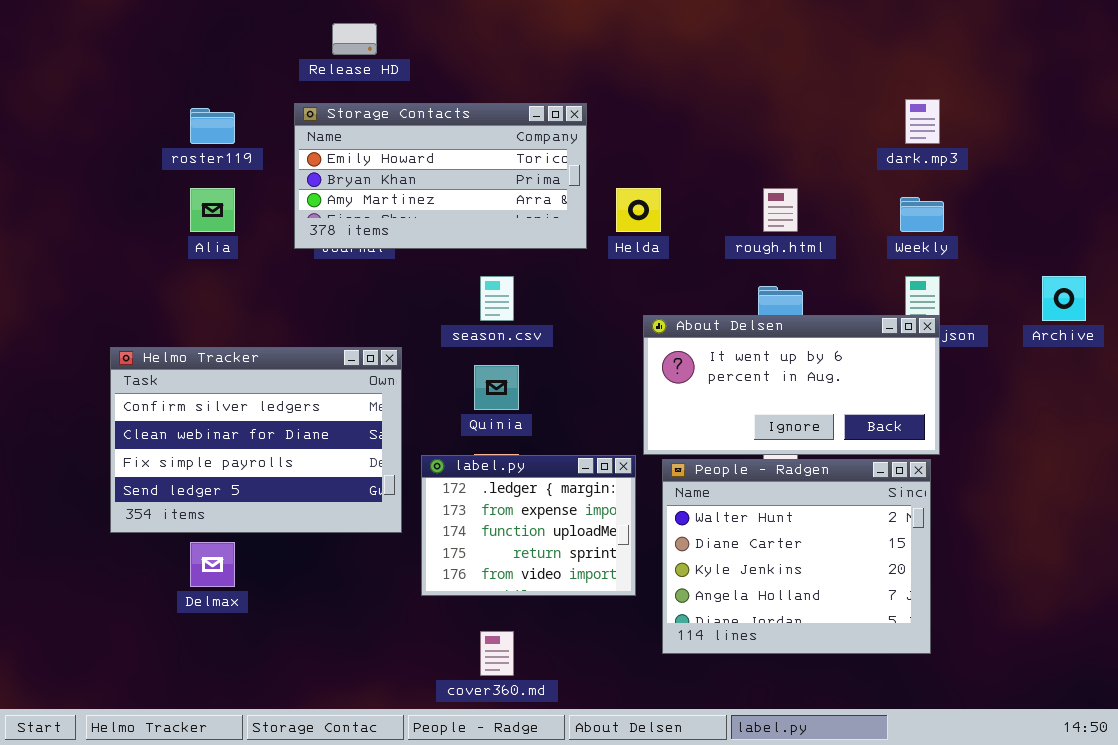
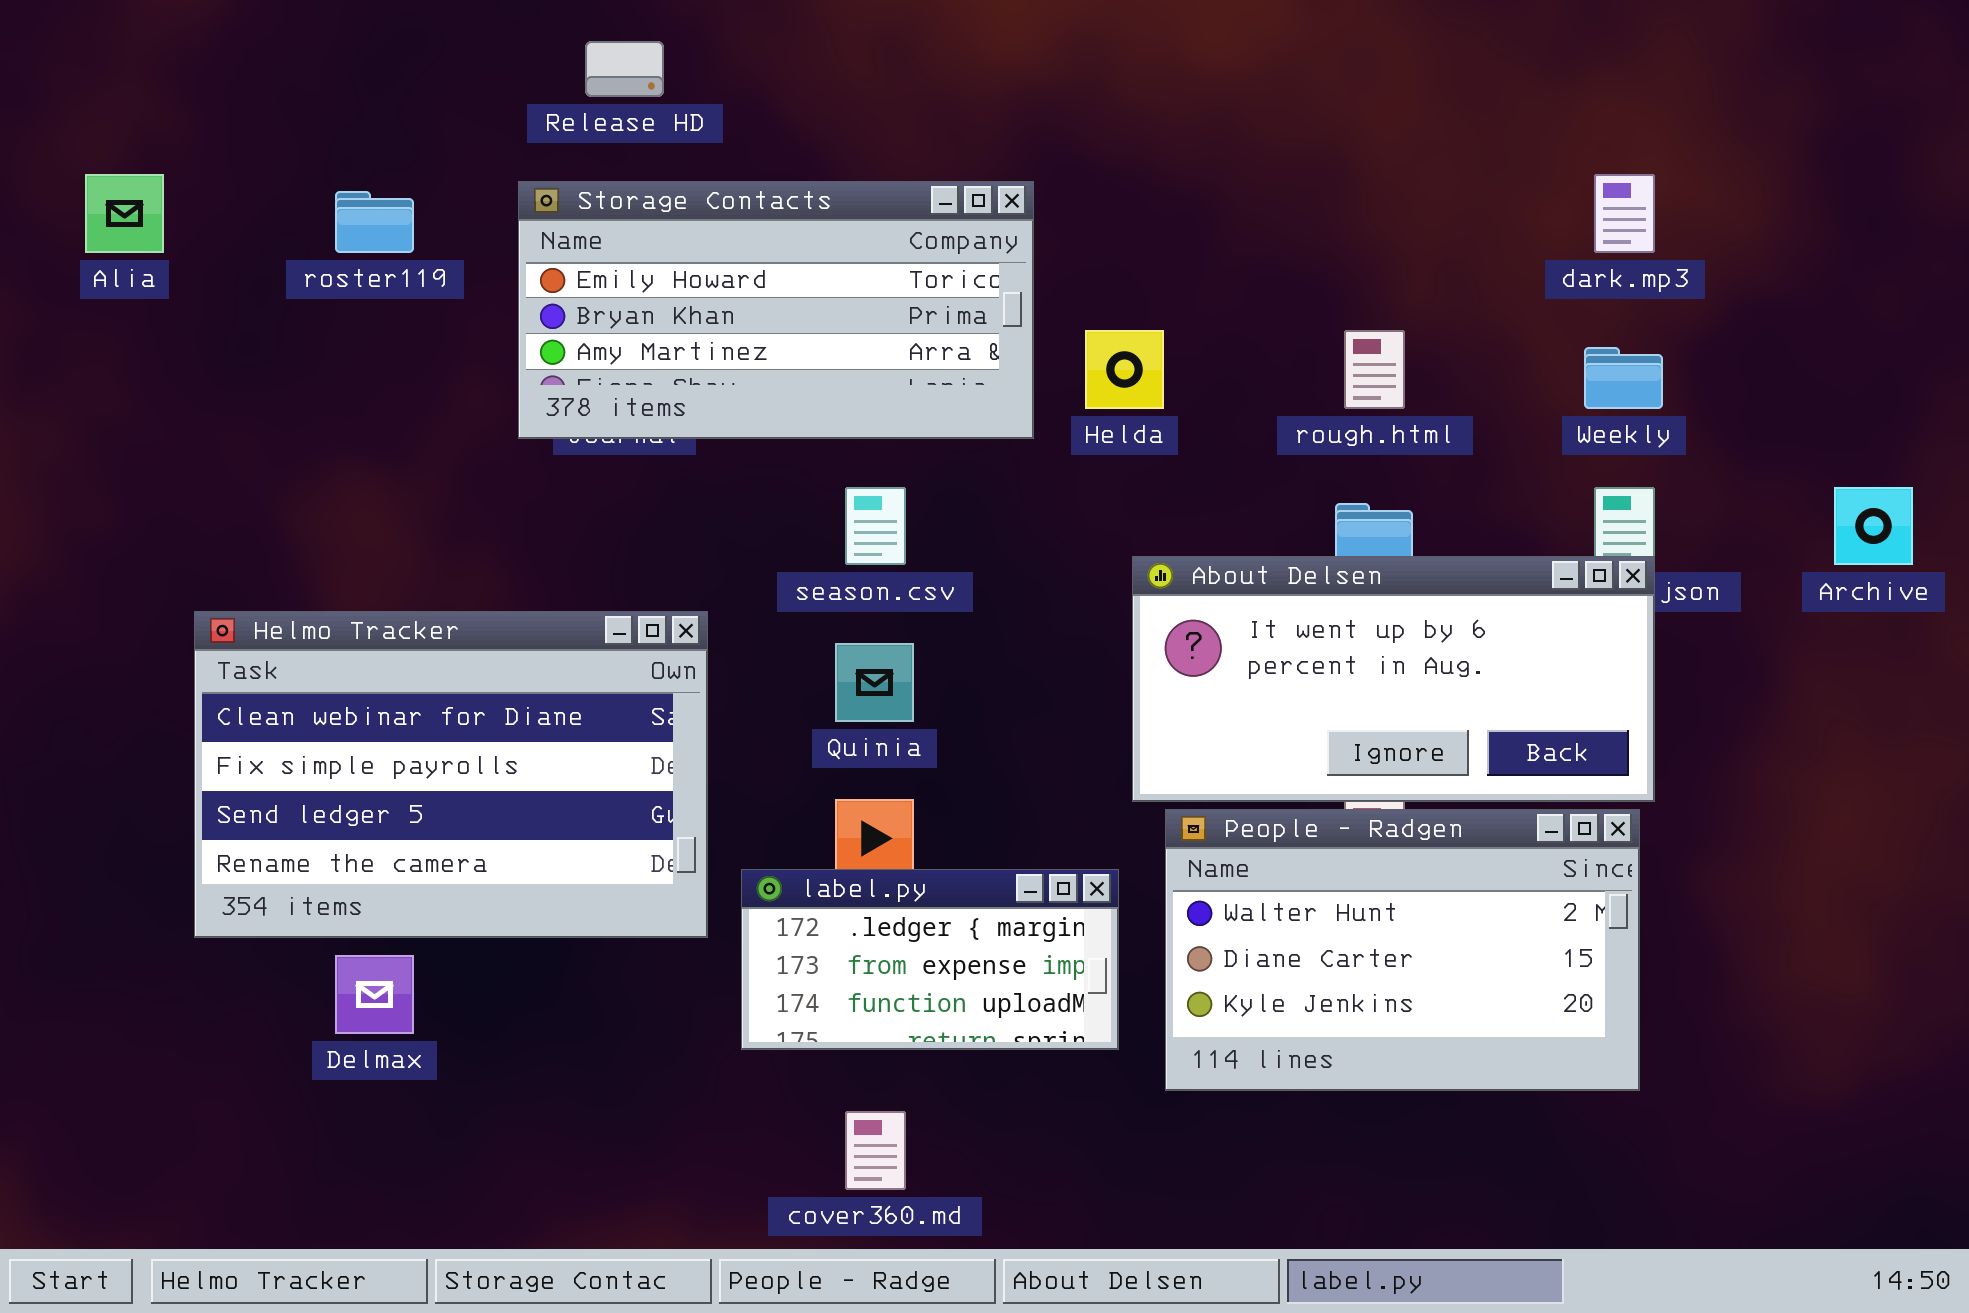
Alia: [190,188,235,232] -> [85,174,164,253], moved
Helmo Tracker: [110,347,402,533] -> [194,611,708,938], scrolled down 1 row
label.py: [421,455,636,596] -> [741,869,1119,1050], resized
People - Radgen: [662,459,931,654] -> [1165,809,1640,1091], resized

